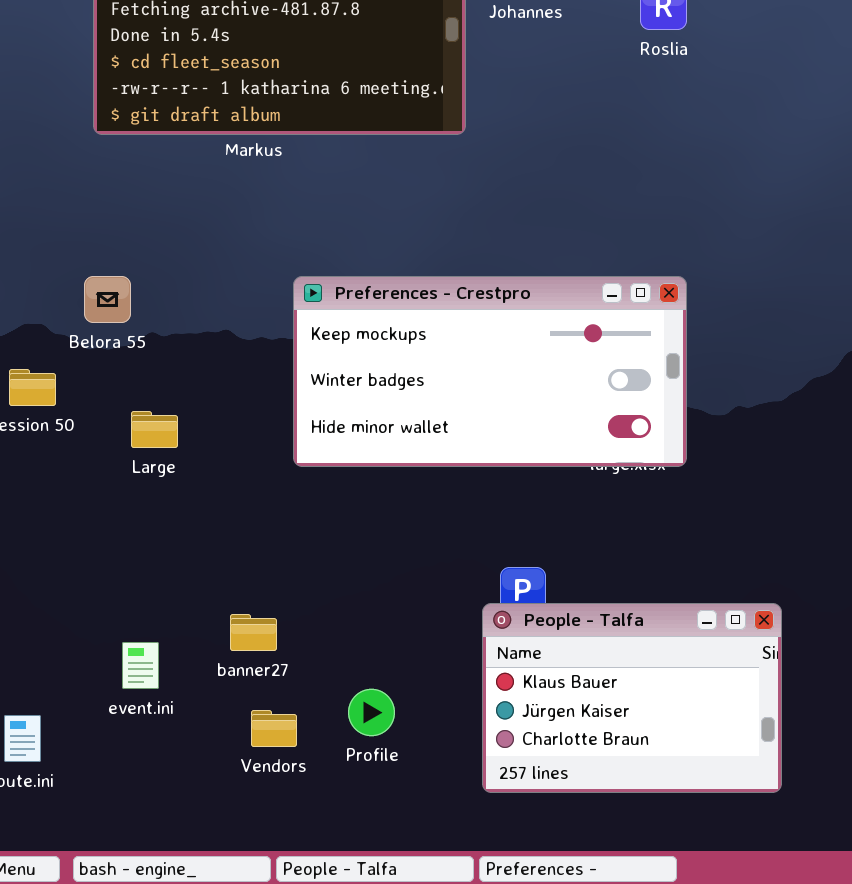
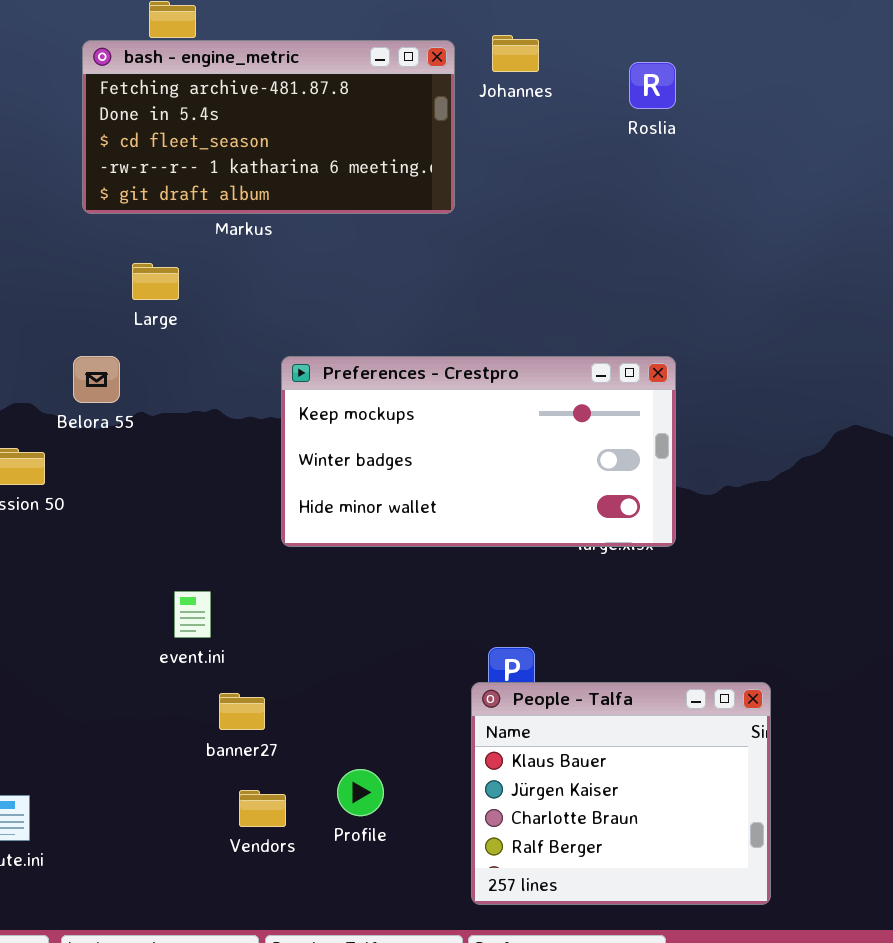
Large: [131,411,178,448] -> [132,263,179,300], moved
People - Talfa: [482,603,782,793] -> [471,682,771,905], resized
event.ini: [122,642,159,689] -> [174,591,211,638], moved

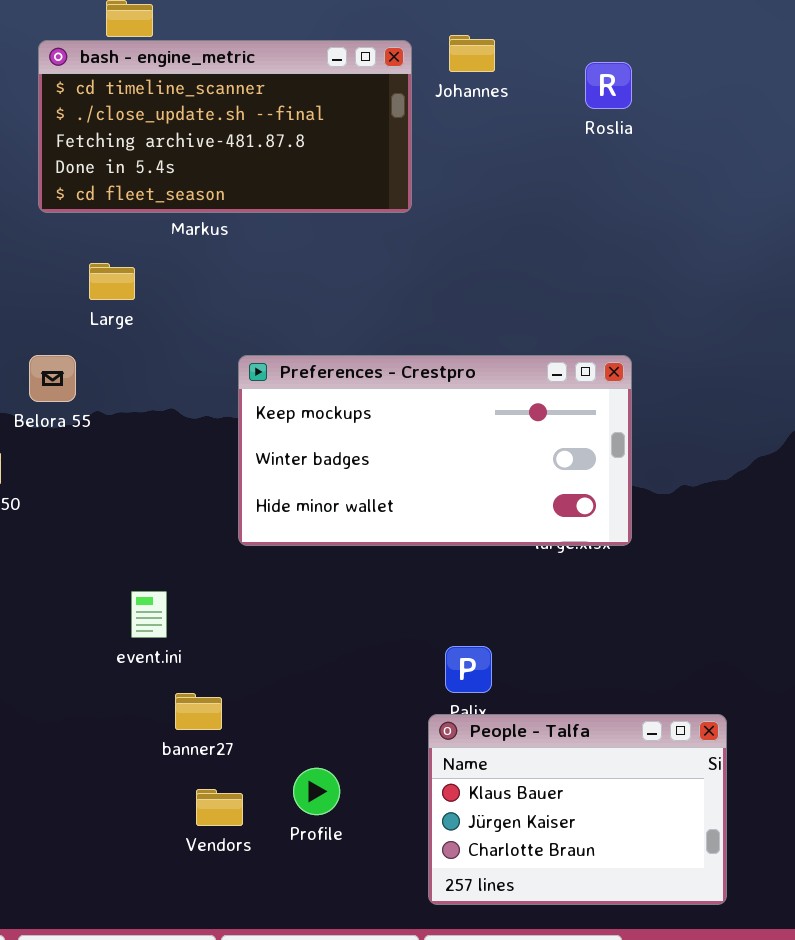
bash - engine_metric: [82,40,455,214] -> [38,40,412,213], scrolled up 2 rows
People - Talfa: [471,682,771,905] -> [428,714,727,905], resized

